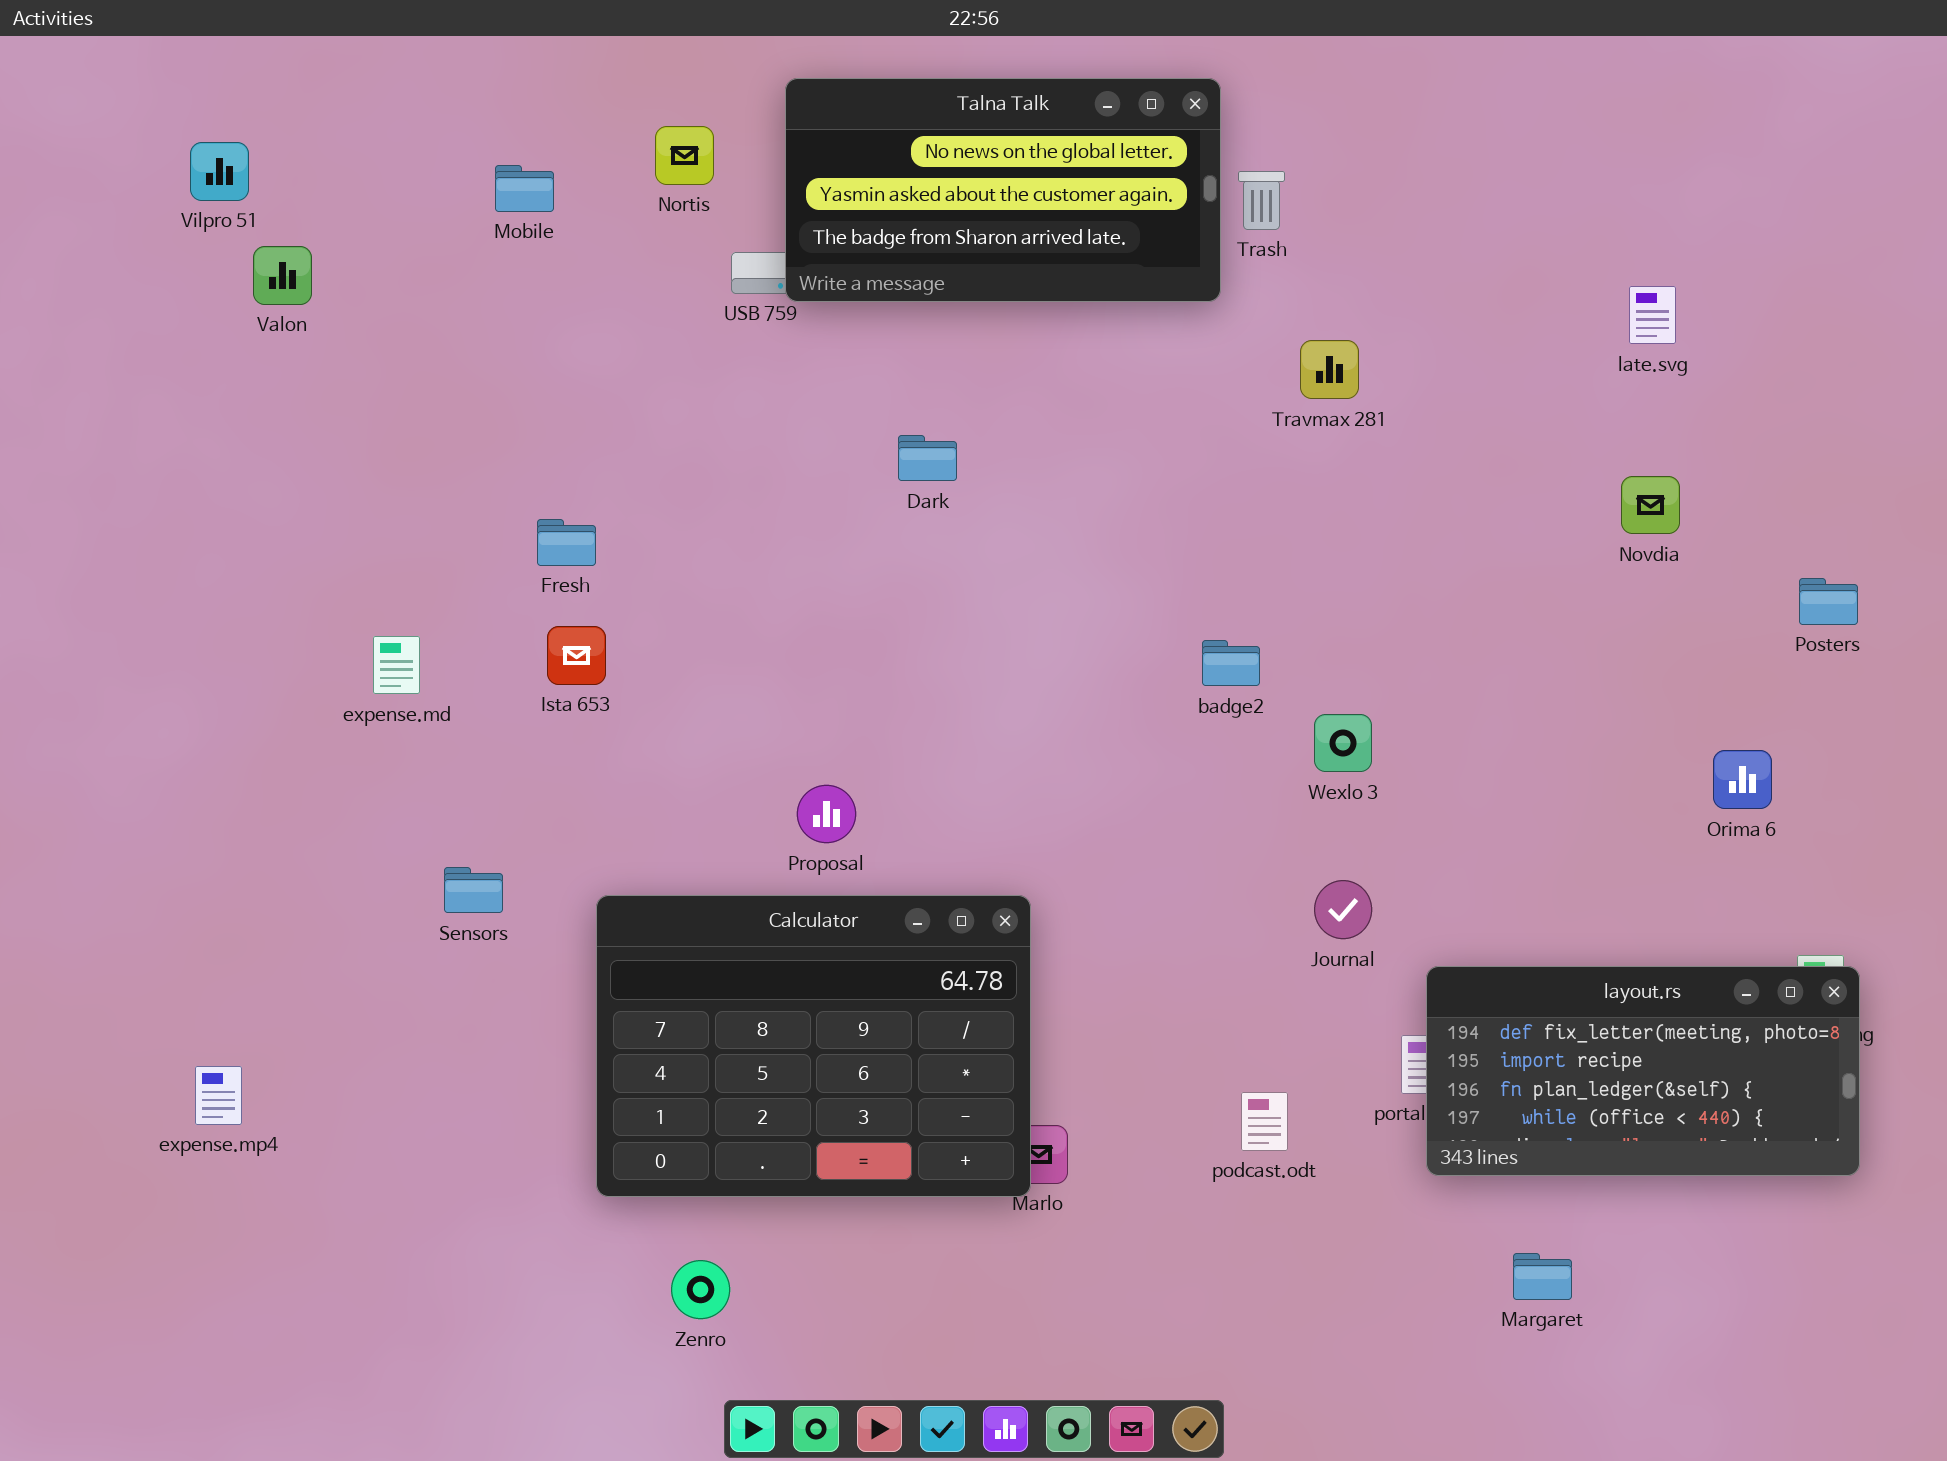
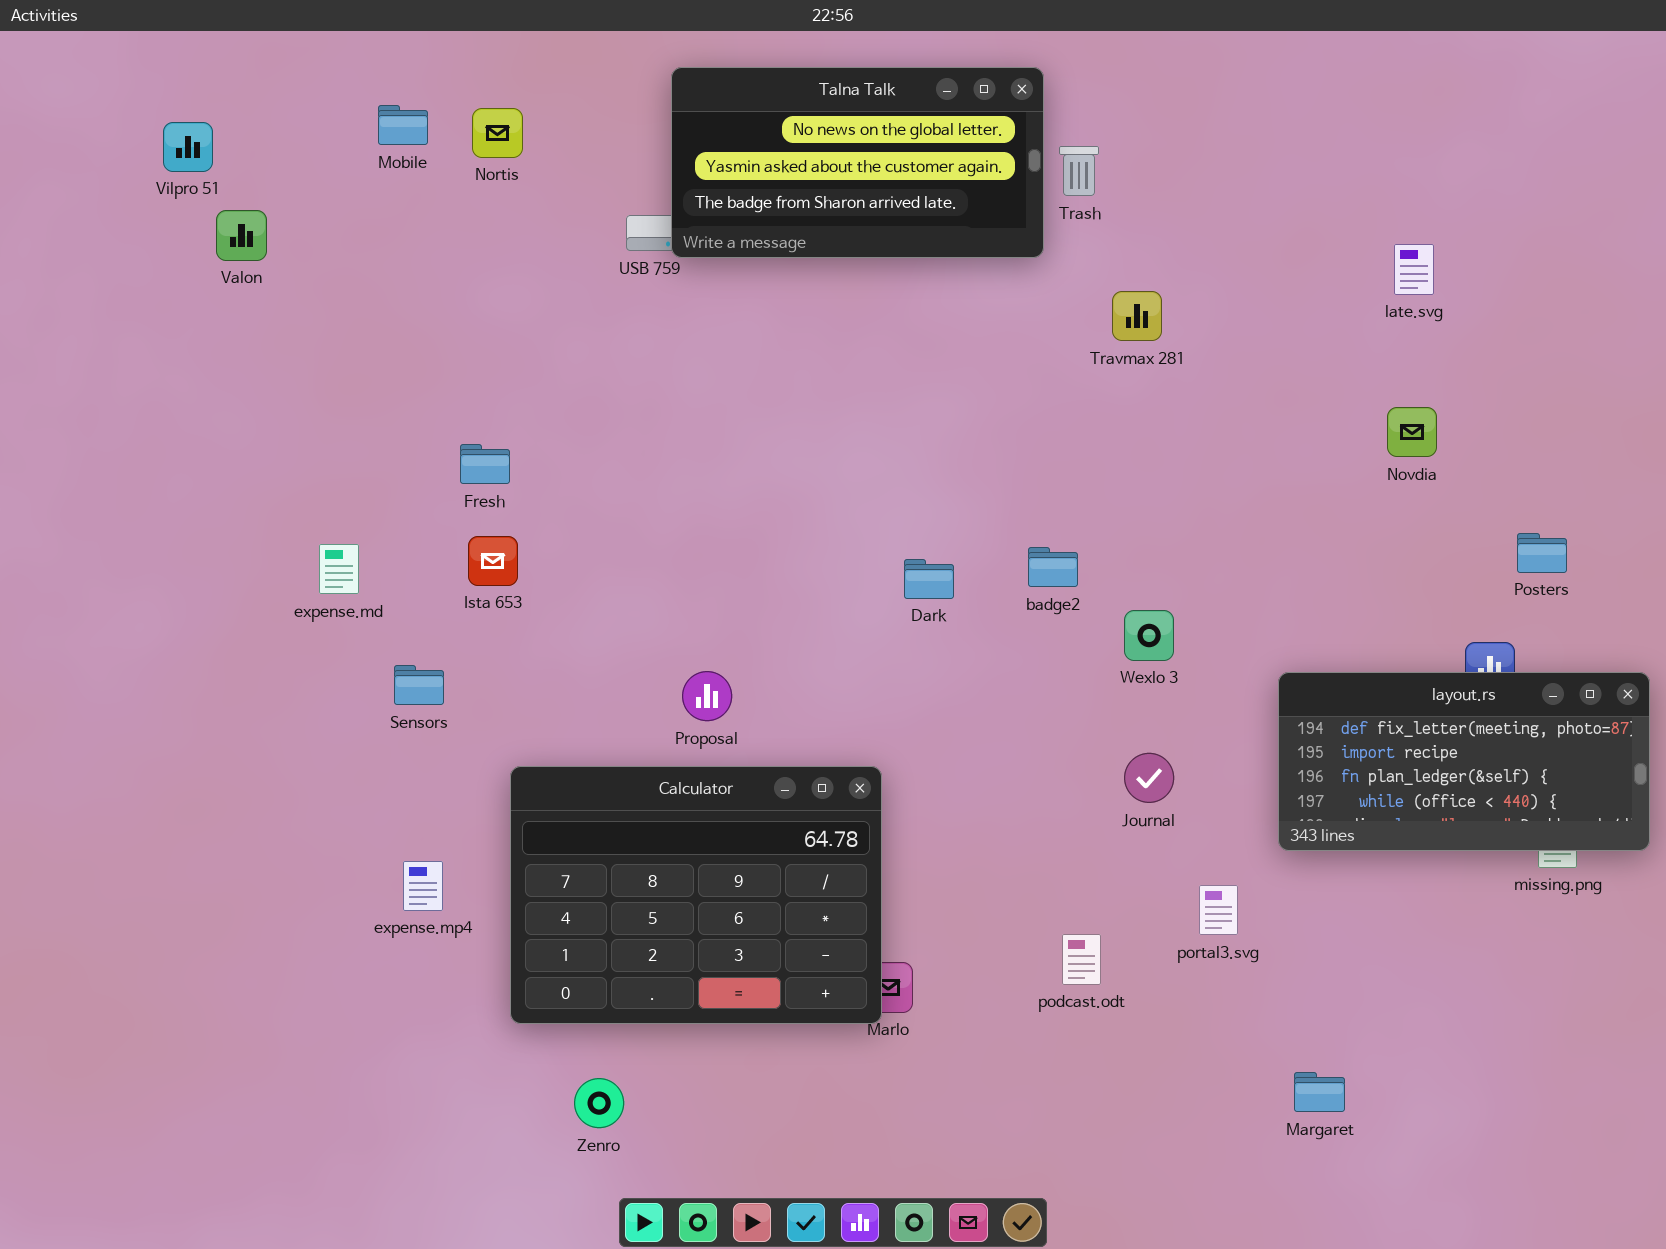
Nortis: [655,126,714,185] -> [472,108,523,158], moved
Mobile: [495,165,554,212] -> [378,105,428,145], moved
Dark: [898,435,957,481] -> [904,559,954,599], moved
Posters: [1799,578,1858,625] -> [1517,533,1567,573], moved
Sensors: [444,867,503,913] -> [394,665,444,705], moved
layout.rs: [1426,966,1860,1176] -> [1278,672,1650,851], moved
expense.mp4: [195,1066,242,1125] -> [403,861,443,911], moved

